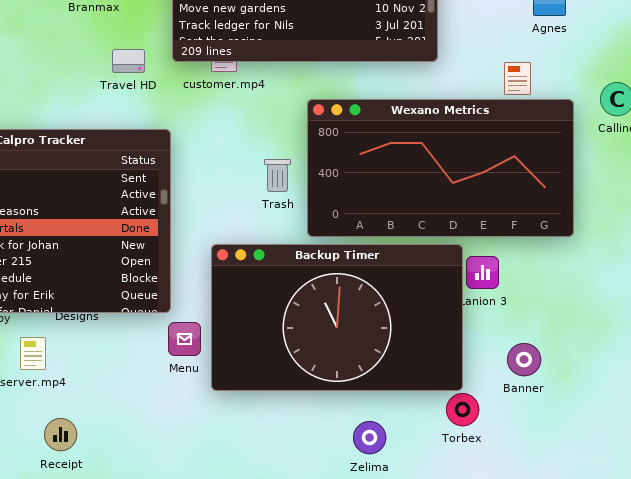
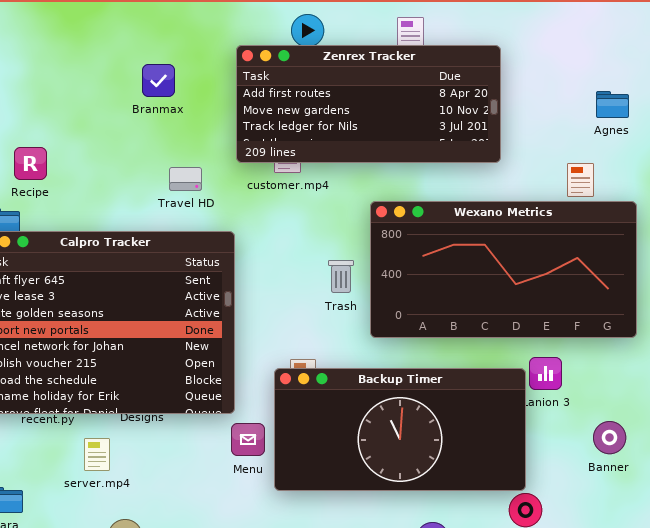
Travel HD: [112,49,145,73] -> [169,167,202,191], moved
Backup Timer: [211,244,463,391] -> [274,368,526,491], resized
Banner: [507,343,541,376] -> [593,421,626,454], moved

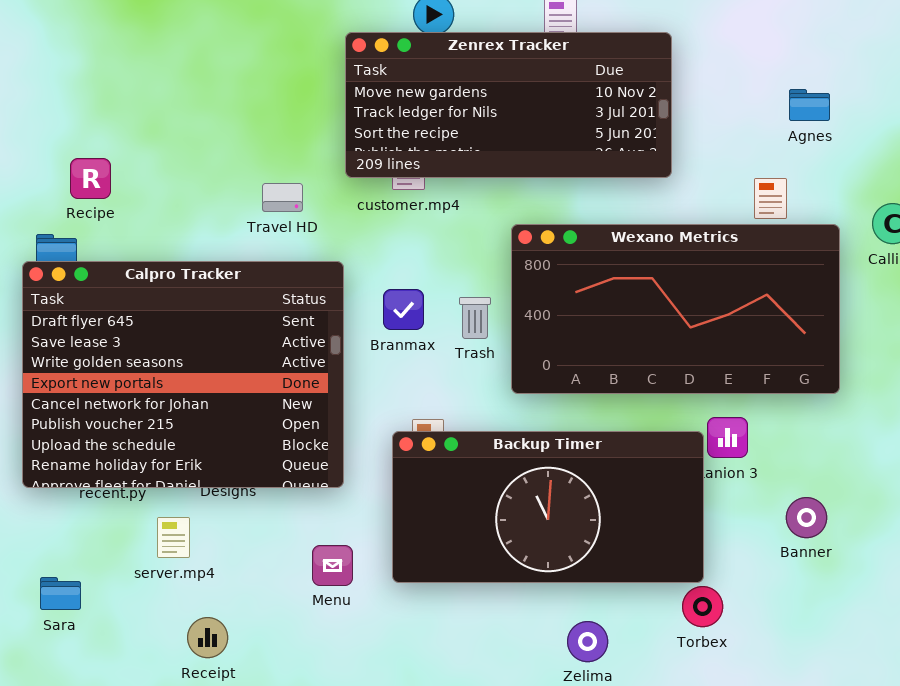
Zenrex Tracker: [236,45,501,163] -> [345,32,672,178], scrolled down 1 row
Branmax: [142,64,175,97] -> [383,289,424,330], moved
Menu: [231,423,265,456] -> [312,545,353,586], moved

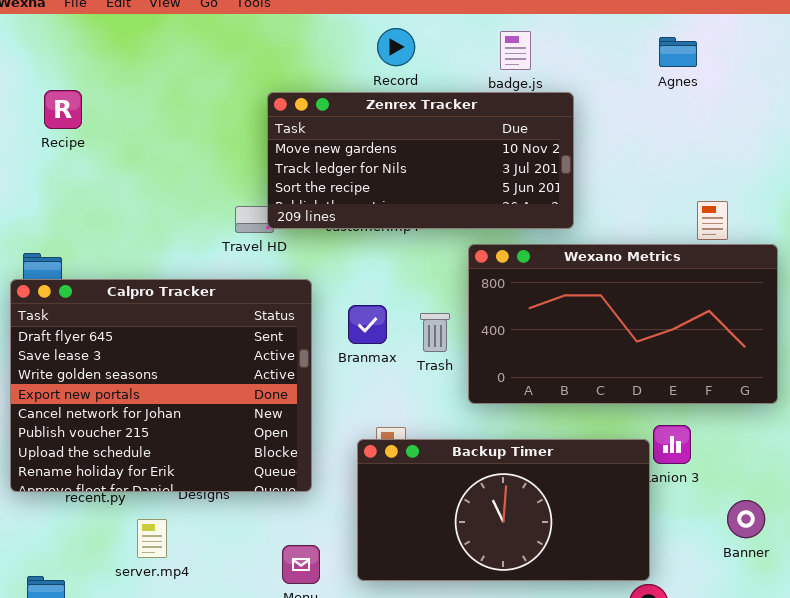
Zenrex Tracker: [345,32,672,178] -> [267,92,574,229], moved
Agnes: [789,89,830,121] -> [659,37,697,67], moved
Recipe: [70,158,111,199] -> [44,90,82,129], moved

